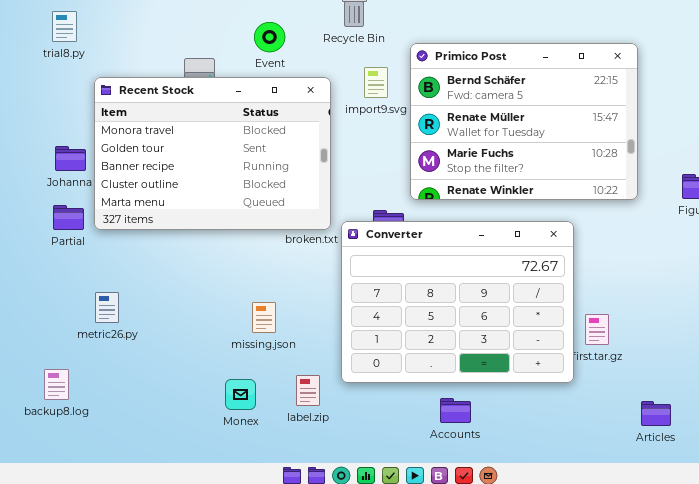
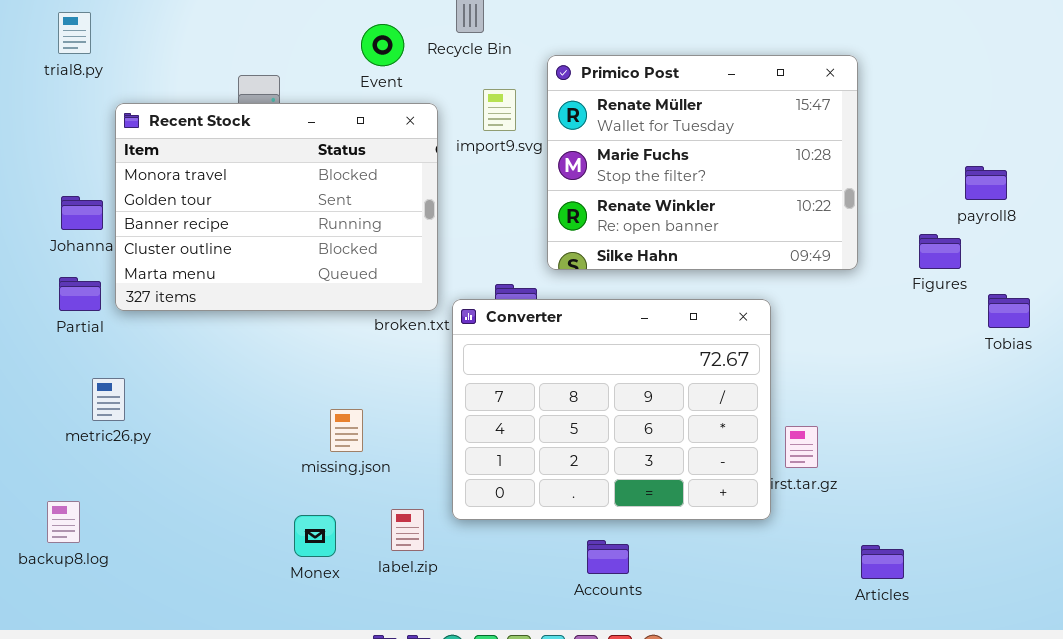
Event: [254,22,285,52] -> [361,24,404,66], moved
Primico Post: [410,43,638,200] -> [547,55,858,270], scrolled down 1 row
metric26.py: [95,292,119,323] -> [92,378,125,421], moved

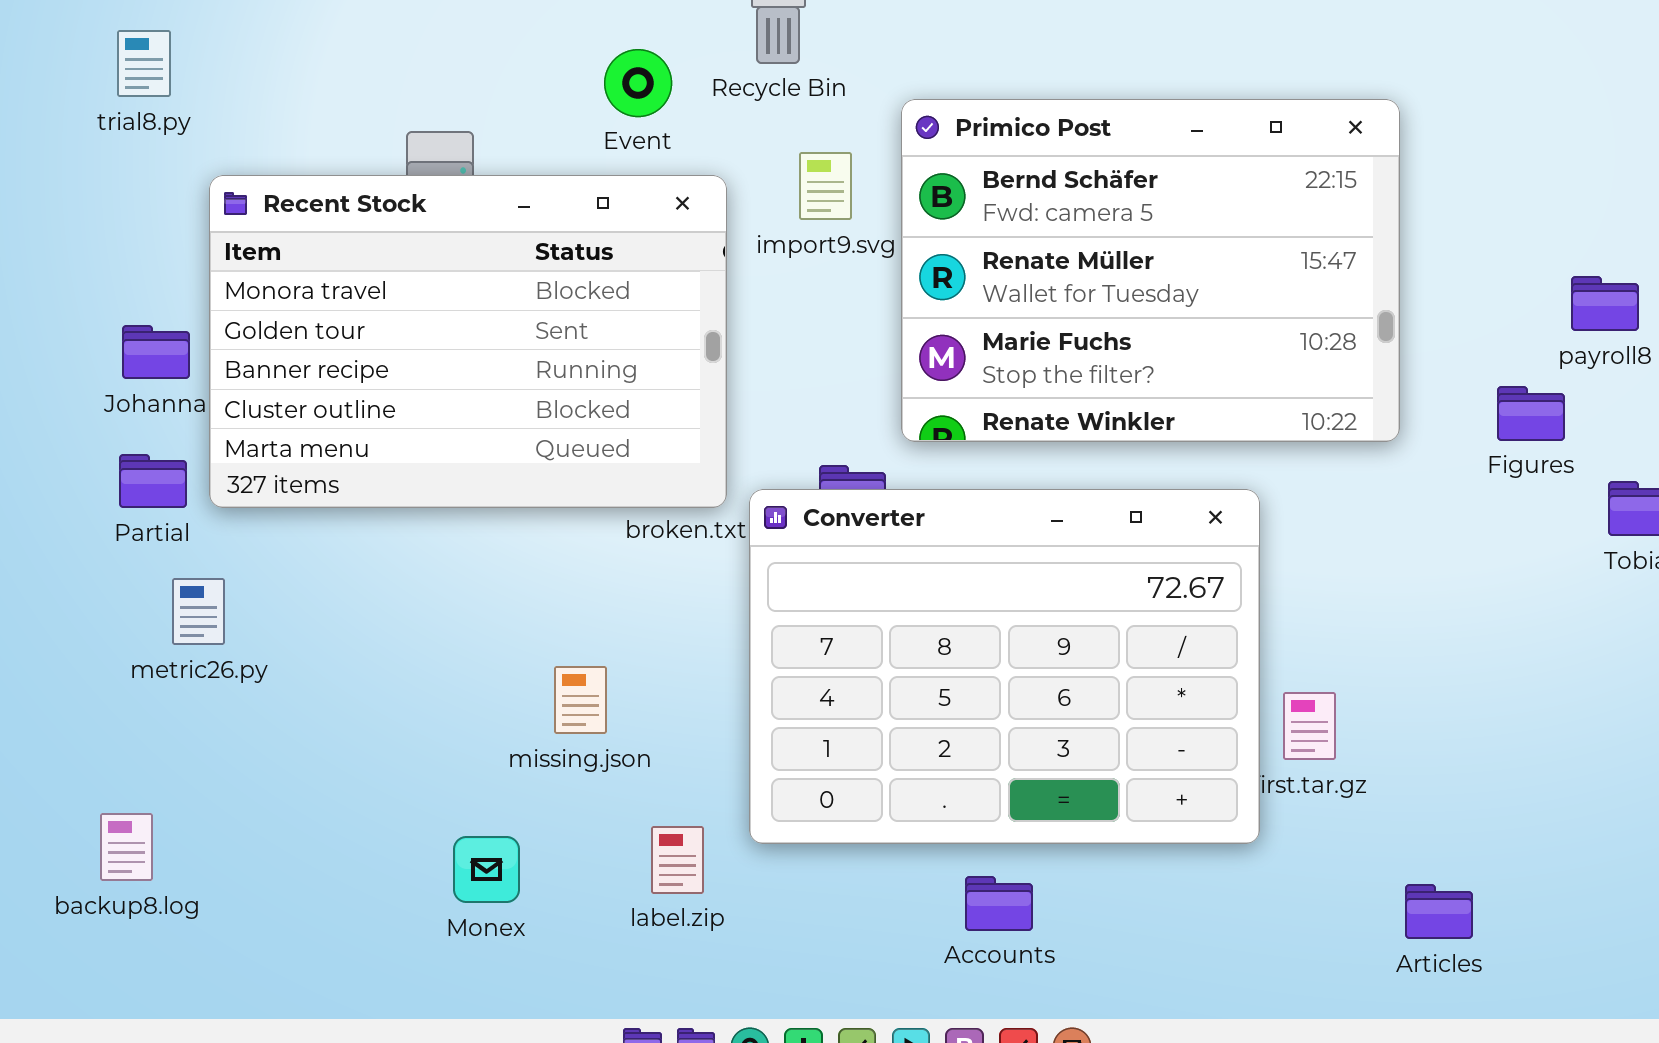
Primico Post: [547,55,858,270] -> [901,99,1400,442], scrolled up 1 row
metric26.py: [92,378,125,421] -> [172,578,225,645], moved
Monex: [294,515,336,557] -> [453,836,520,903], moved

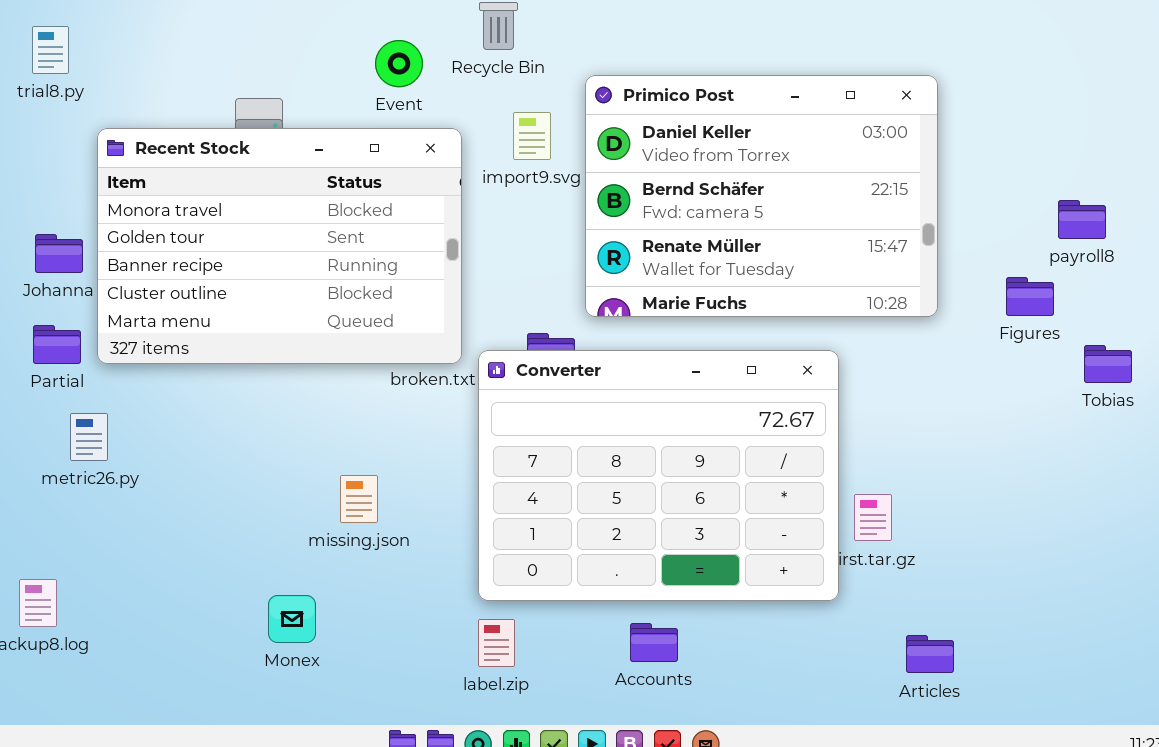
Primico Post: [901,99,1400,442] -> [585,75,938,317], scrolled up 1 row
label.zip: [651,826,704,894] -> [478,619,515,667], moved
Articles: [1405,884,1473,939] -> [906,635,954,673], moved

